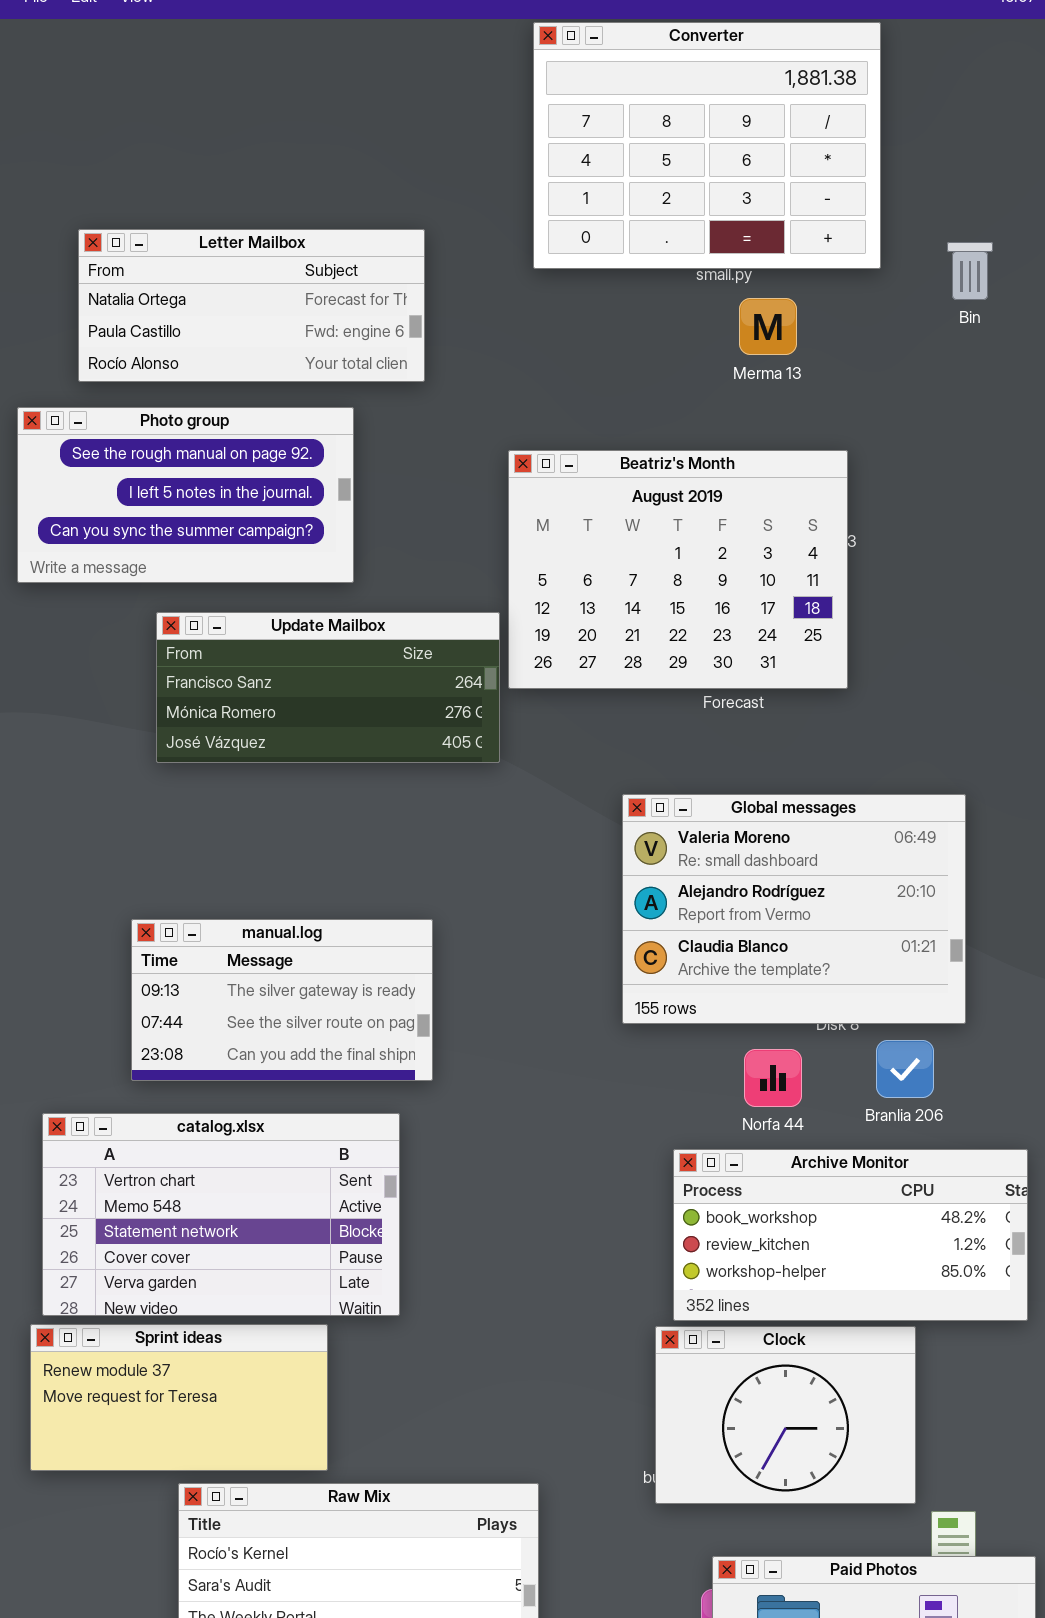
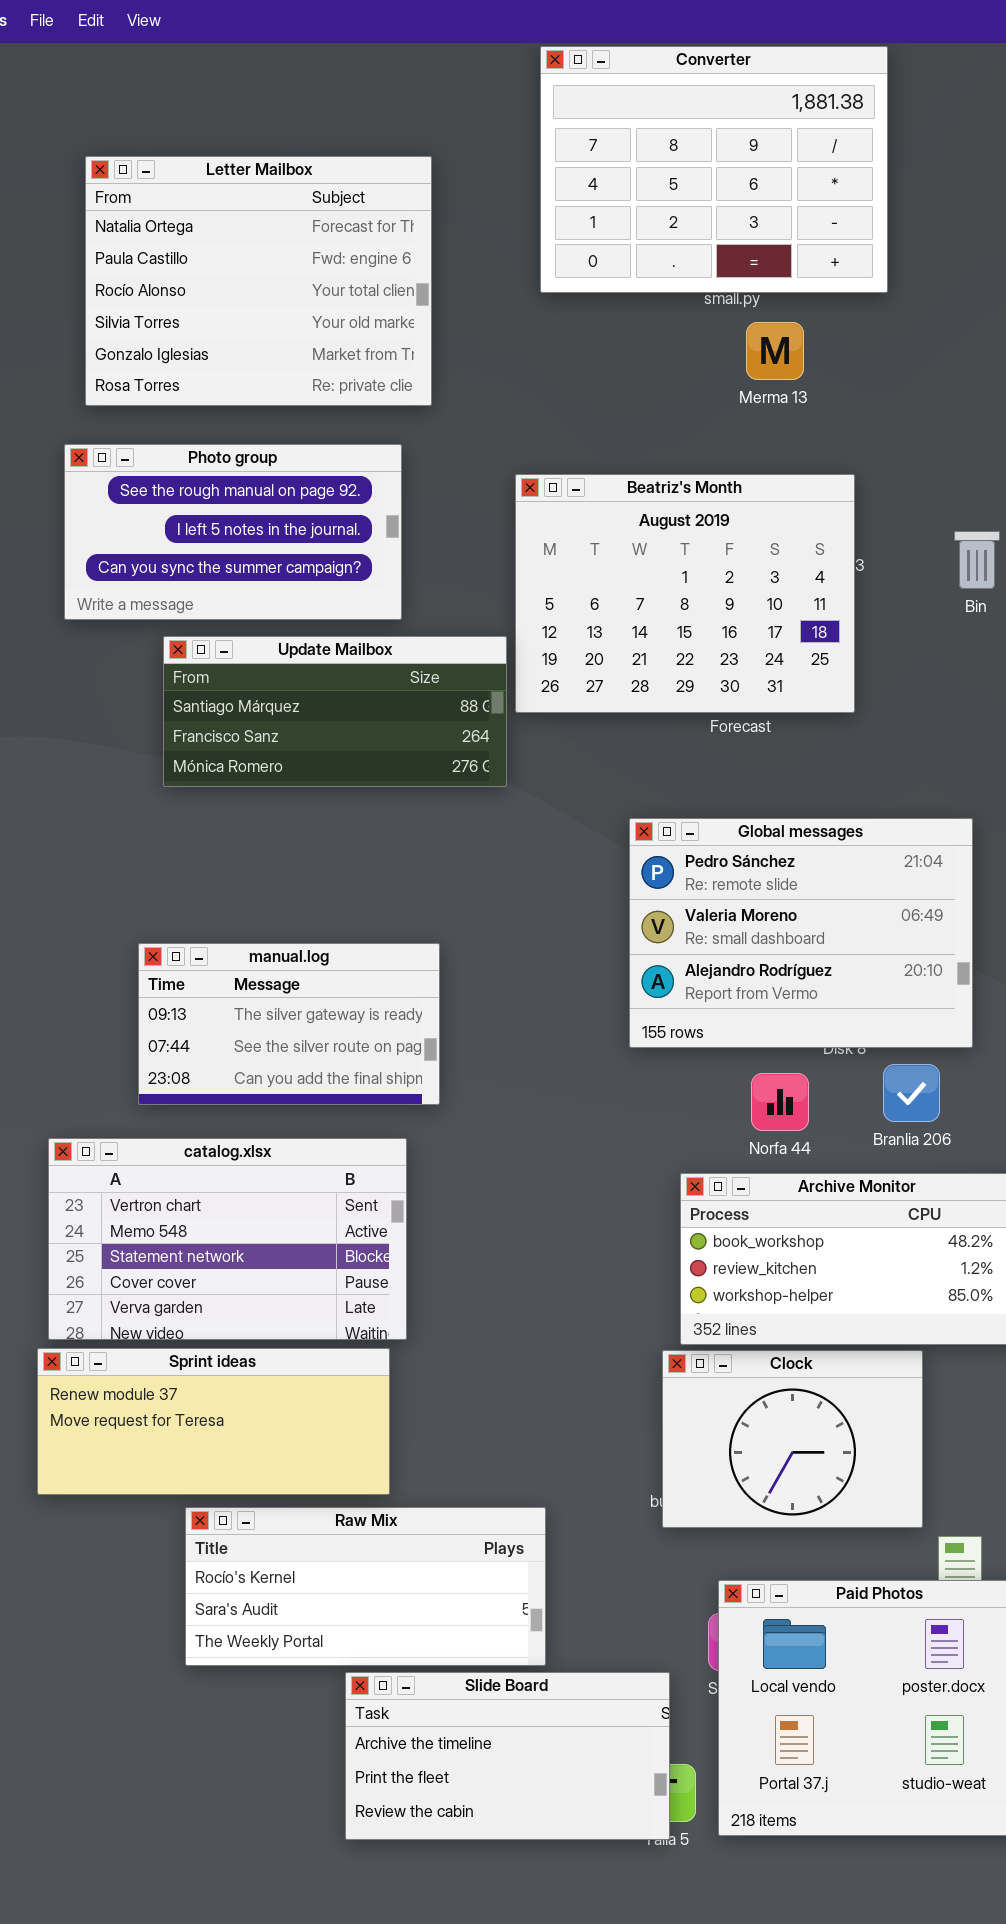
Letter Mailbox: [78,229,425,382] -> [85,156,432,406], resized
Bin: [947,242,993,300] -> [954,531,1000,589], moved
Photo group: [17,407,354,583] -> [64,444,402,620], moved
Update Mailbox: [156,612,500,763] -> [163,636,507,787], scrolled up 1 row
Global messages: [622,794,966,1024] -> [629,818,973,1048], scrolled up 1 row
Sprint ideas: [30,1324,328,1471] -> [37,1348,390,1495], resized

